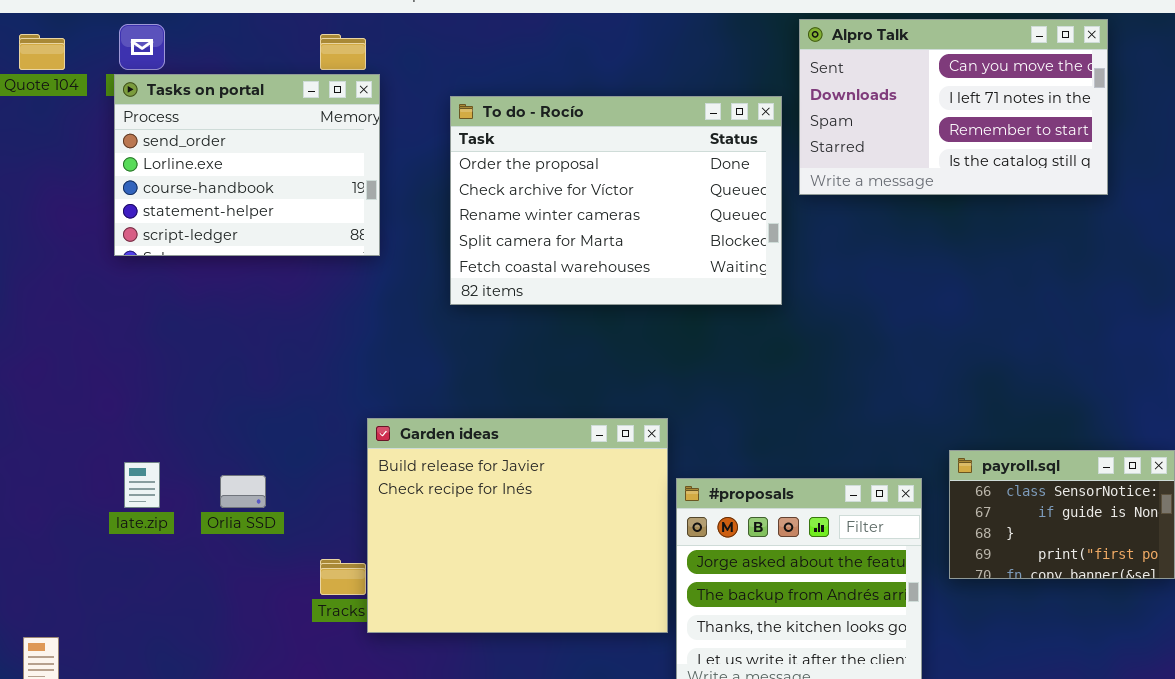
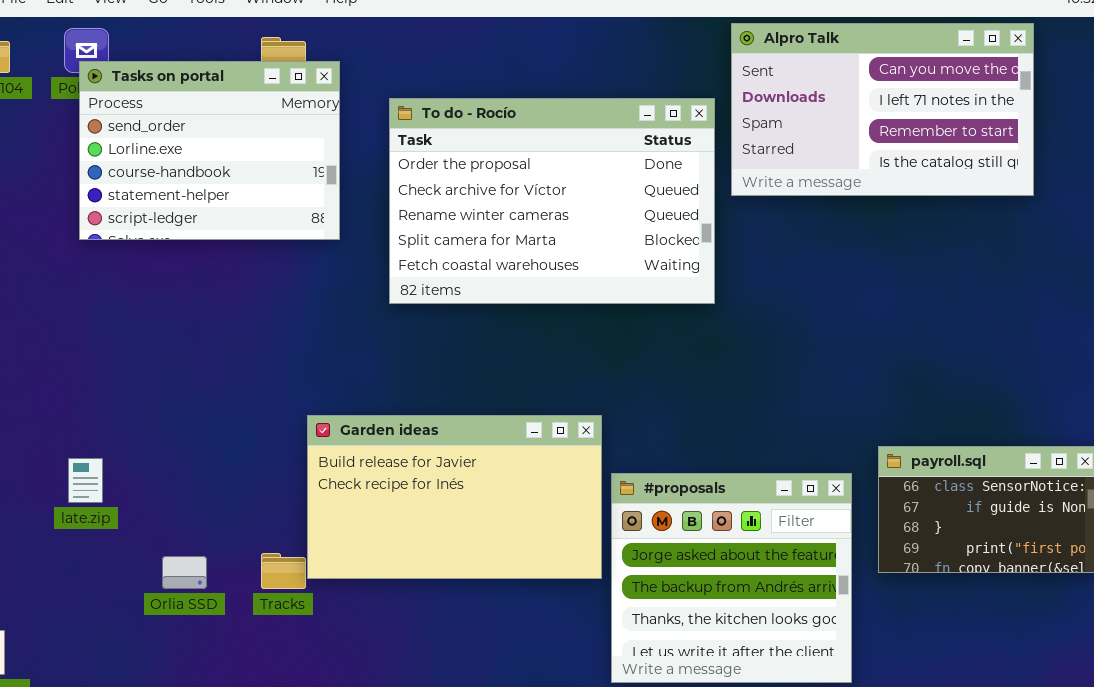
Tasks on portal: [114,74,380,256] -> [79,61,340,240], moved
Garden ideas: [367,418,668,633] -> [307,415,602,579], resized
Orlia SSD: [220,475,266,508] -> [162,556,207,589], moved

